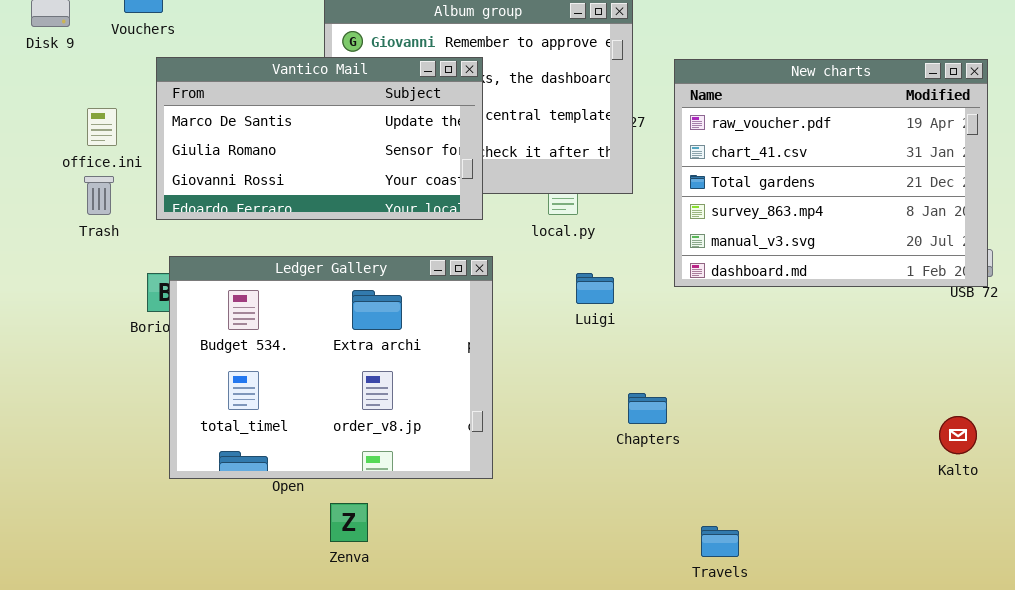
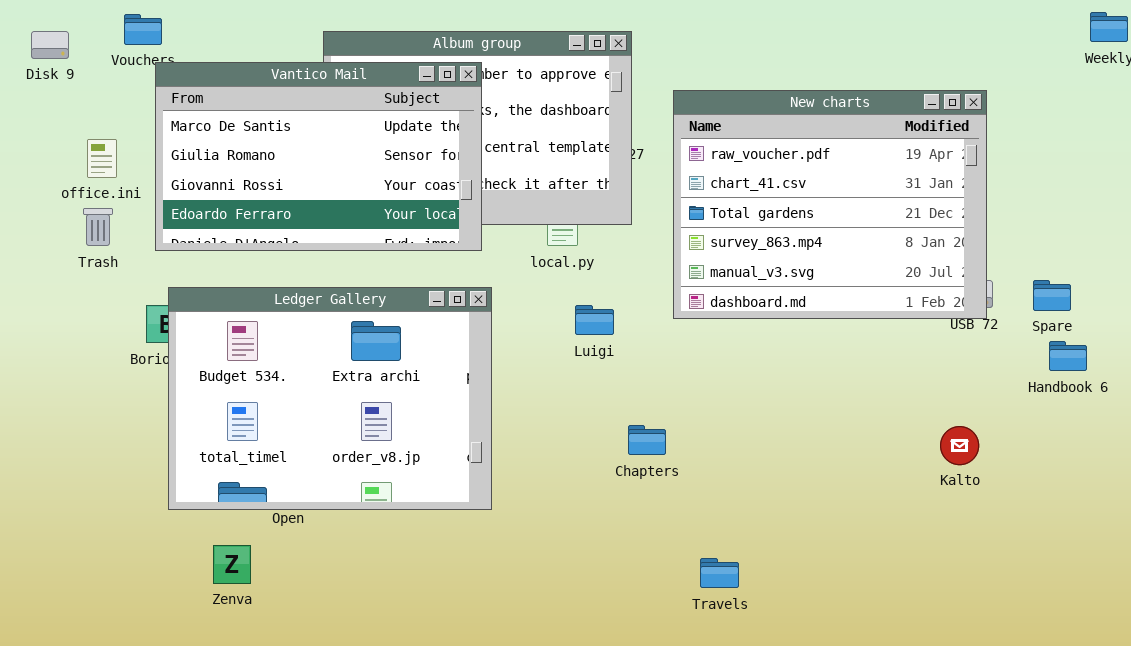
Vantico Mail: [156,57,483,220] -> [155,62,482,251], resized
Kalto: [939,416,977,454] -> [940,426,979,465], moved
Zenva: [330,503,368,542] -> [213,545,251,584], moved

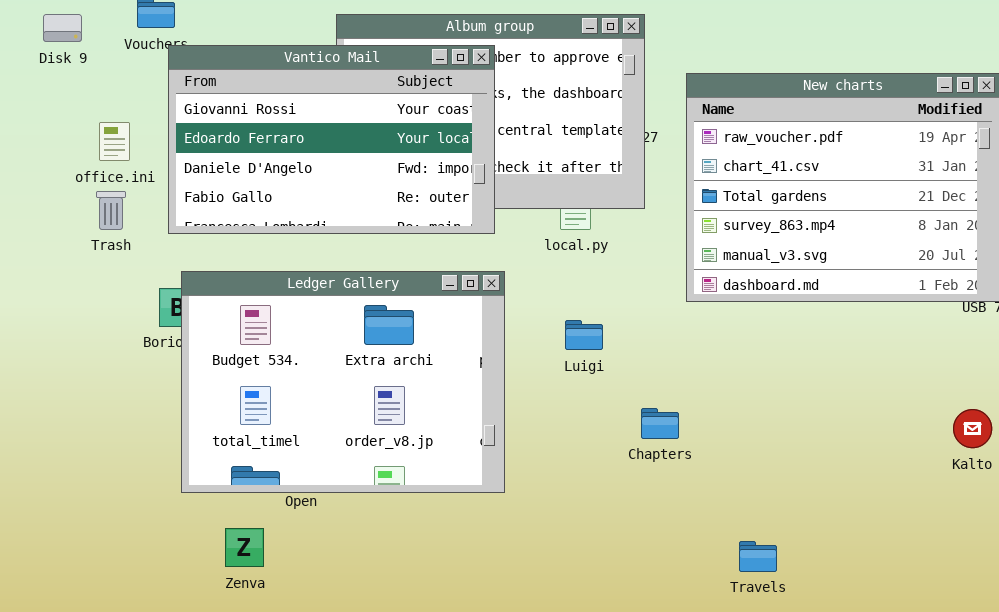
Vantico Mail: [155,62,482,251] -> [168,45,495,234], scrolled down 2 rows
Luigi: [575,305,614,335] -> [565,320,603,350], moved
Travels: [700,558,739,588] -> [739,541,777,572], moved

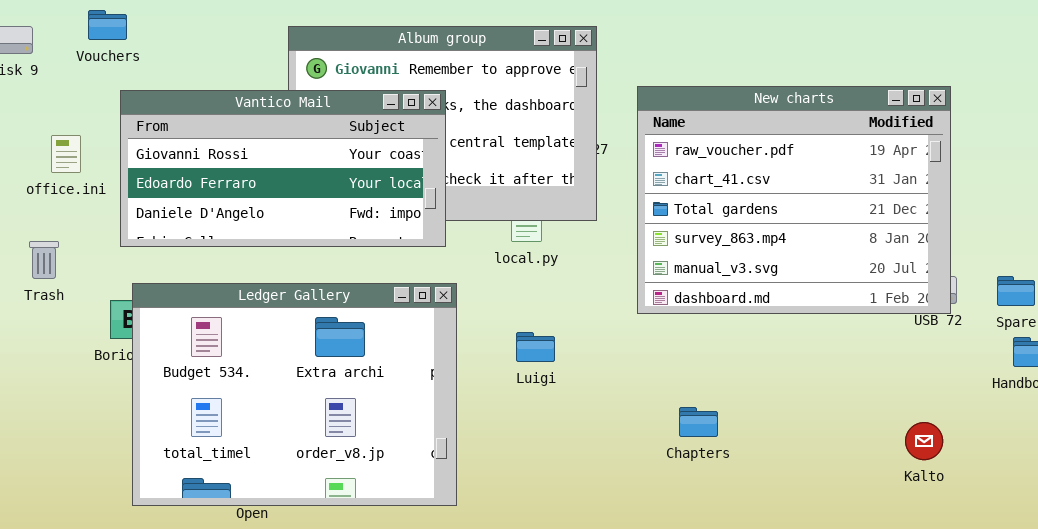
Vantico Mail: [168,45,495,234] -> [120,90,446,247], resized
Trash: [96,191,126,230] -> [29,241,59,279], moved
Chapters: [641,408,679,439] -> [679,407,718,437], moved

